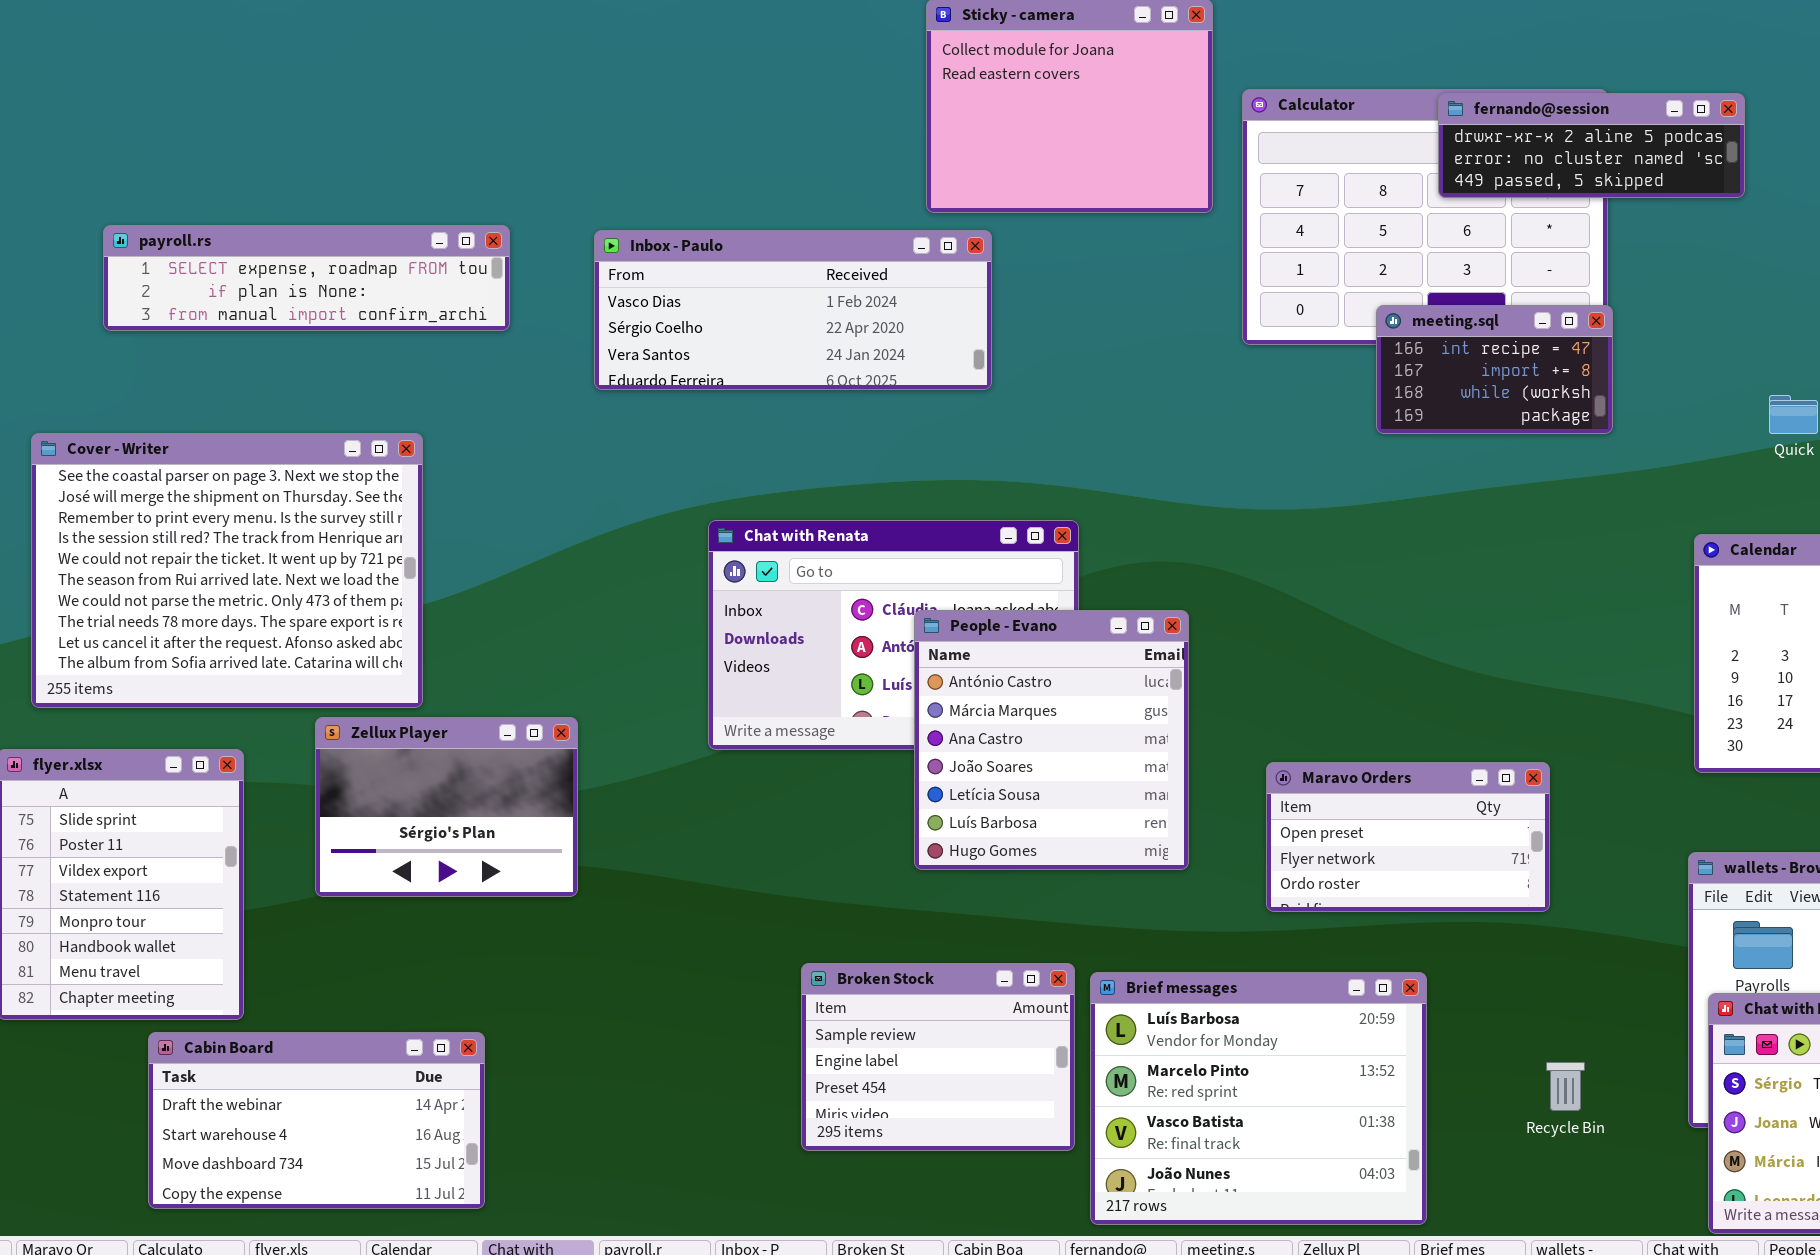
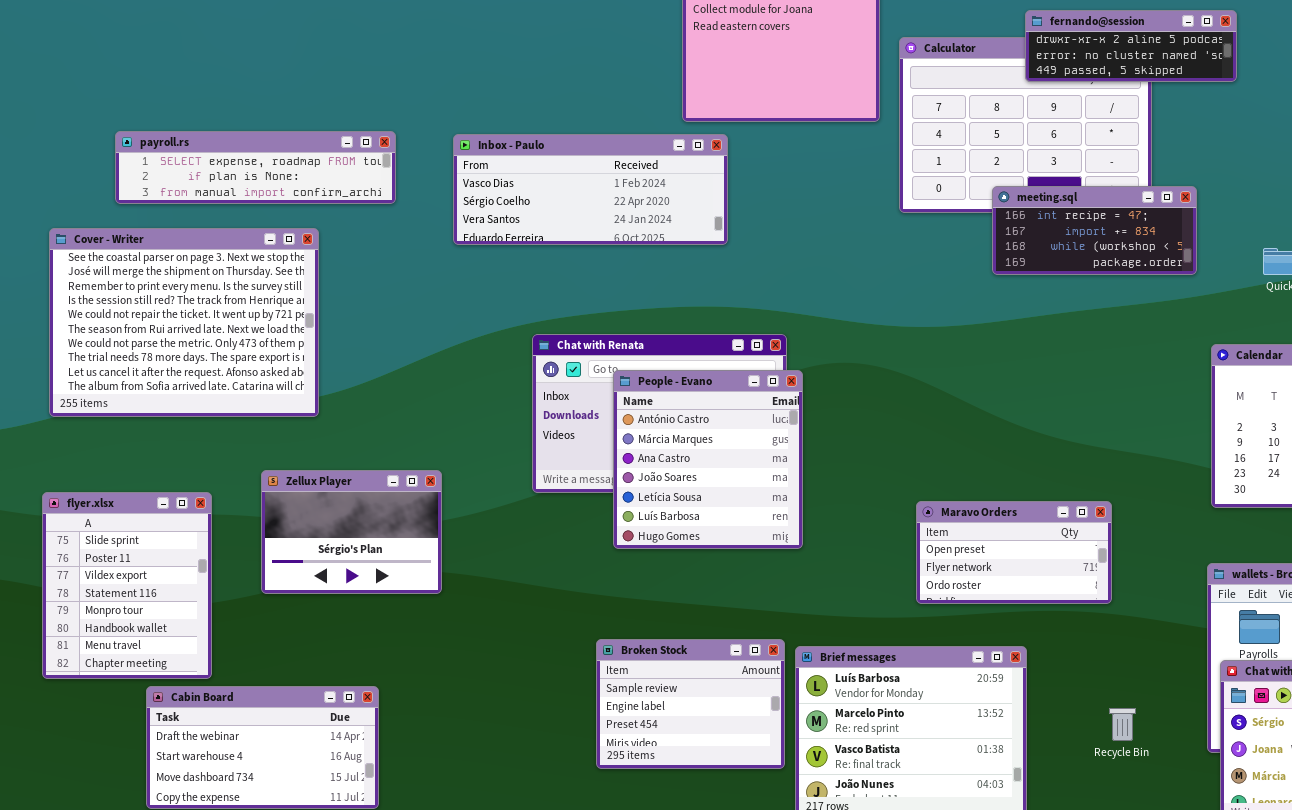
fernando@session: [1438,93,1745,198] -> [1025,10,1237,82], moved
meeting.sql: [1376,305,1613,434] -> [992,186,1197,275], resized
Cover - Writer: [31,433,423,708] -> [49,228,319,417], moved
People - Evano: [914,610,1189,870] -> [613,370,803,549], moved

